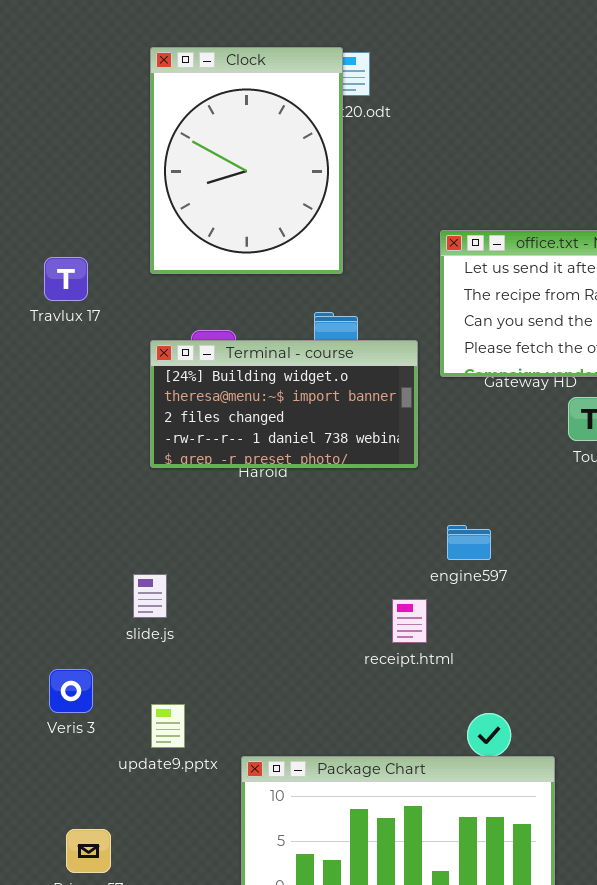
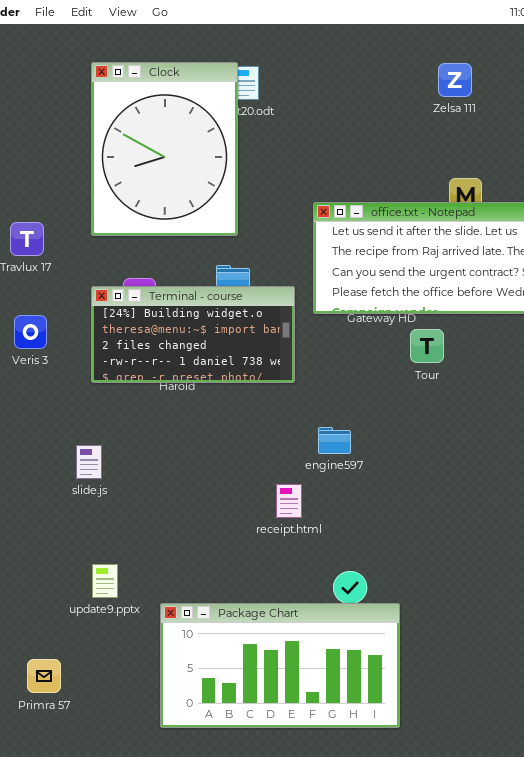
slide.js: [133,574,167,618] -> [76,445,102,479], moved
Veris 3: [49,669,93,713] -> [14,315,47,349], moved

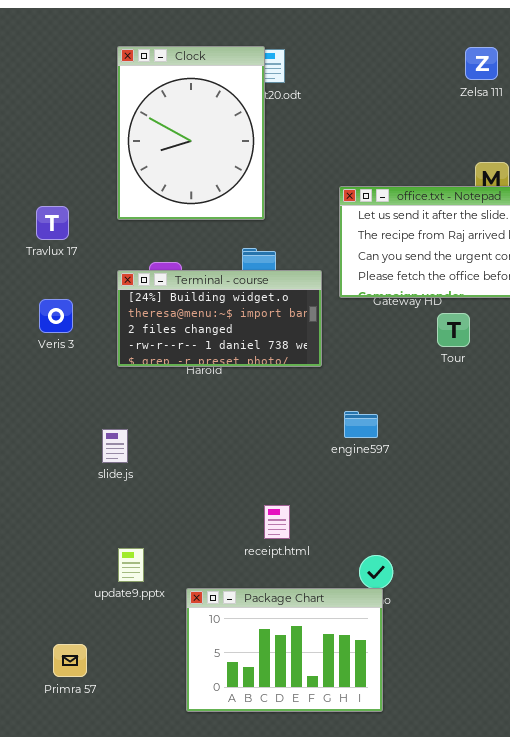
receipt.html: [276,484,302,518] -> [264,505,290,539], moved
Package Chart: [160,603,400,728] -> [186,588,383,712], resized

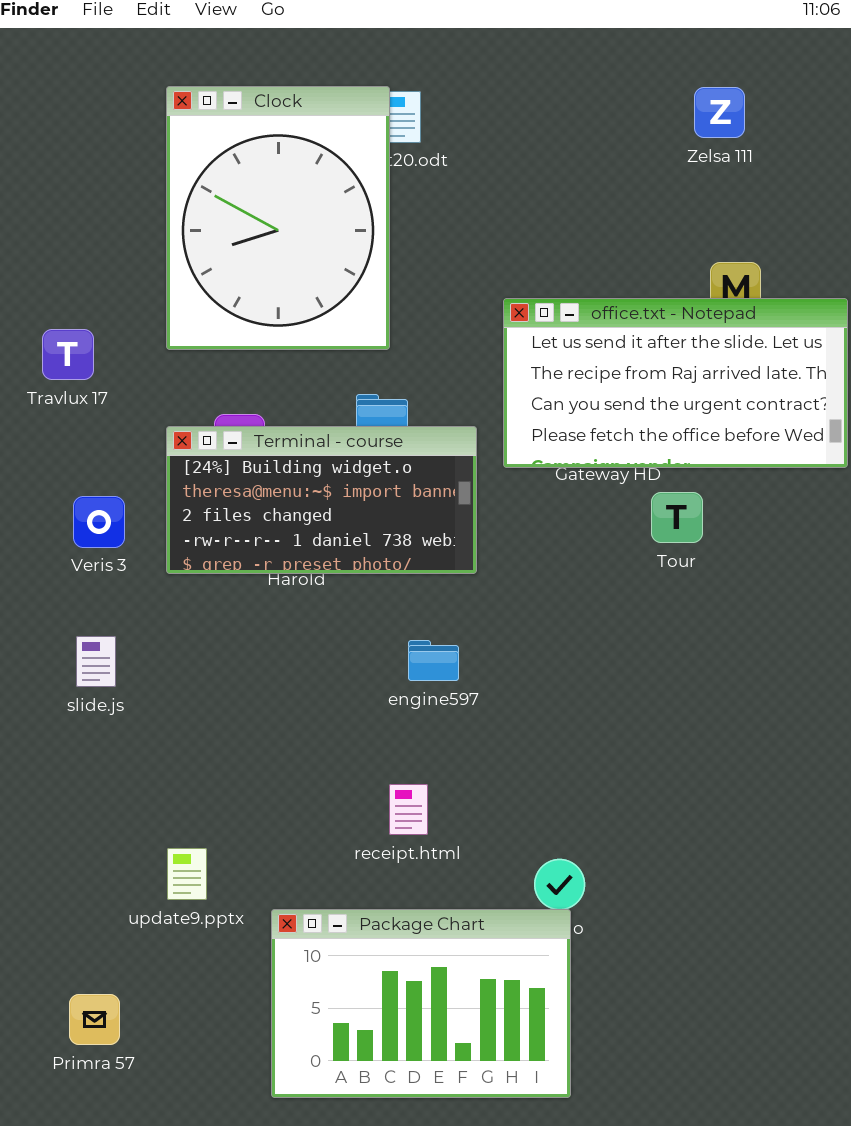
Veris 3: [39,299,73,333] -> [73,496,125,548], moved
engine597: [344,411,378,438] -> [408,640,459,681], moved
slide.js: [102,429,128,463] -> [76,636,116,687], moved

